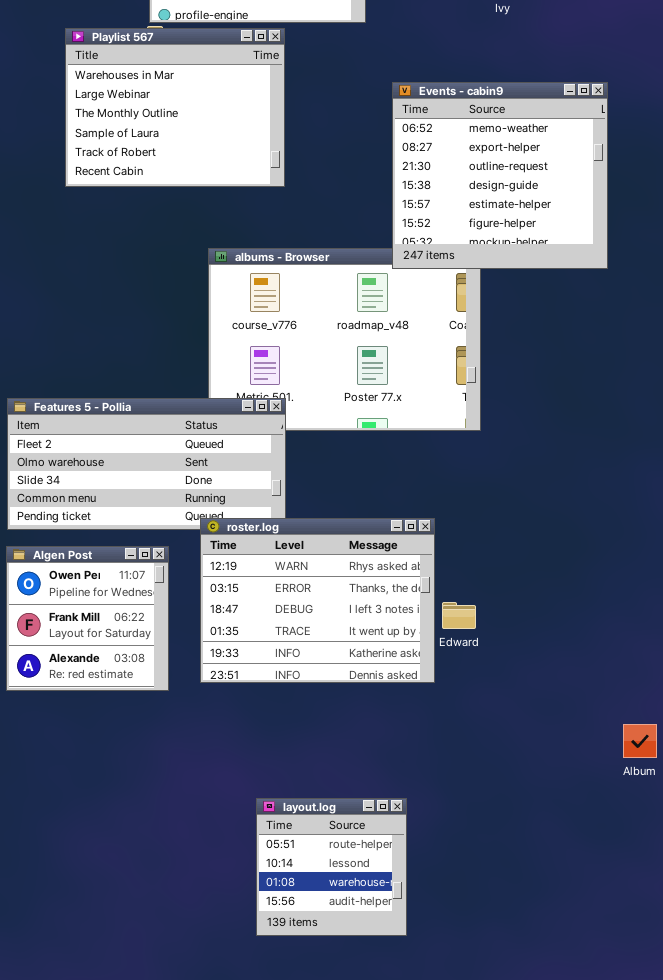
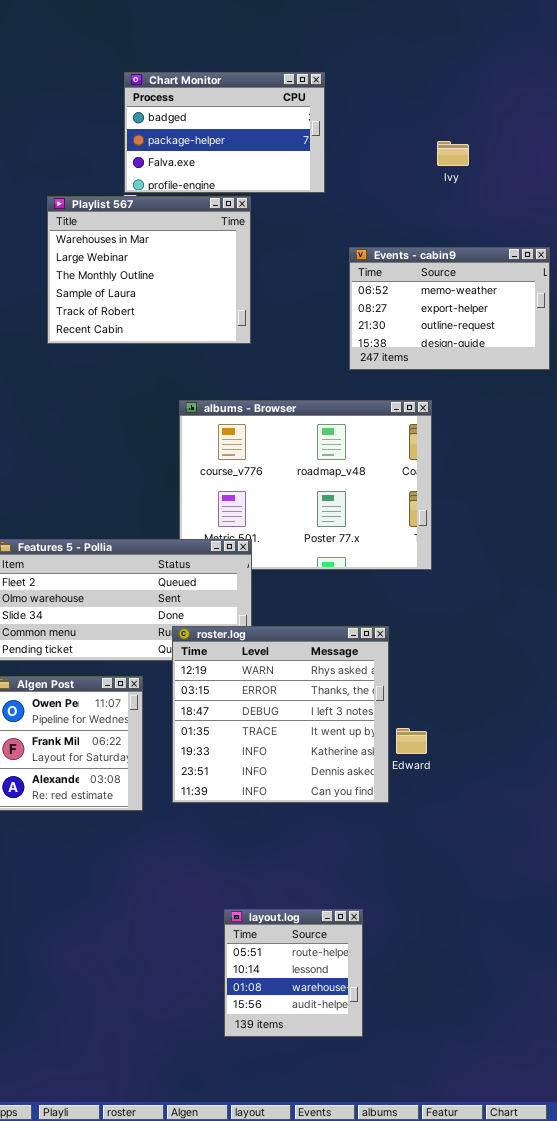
Events - cabin9: [392,82,608,269] -> [349,247,550,370], resized
roster.log: [200,518,435,683] -> [172,626,389,803], resized

